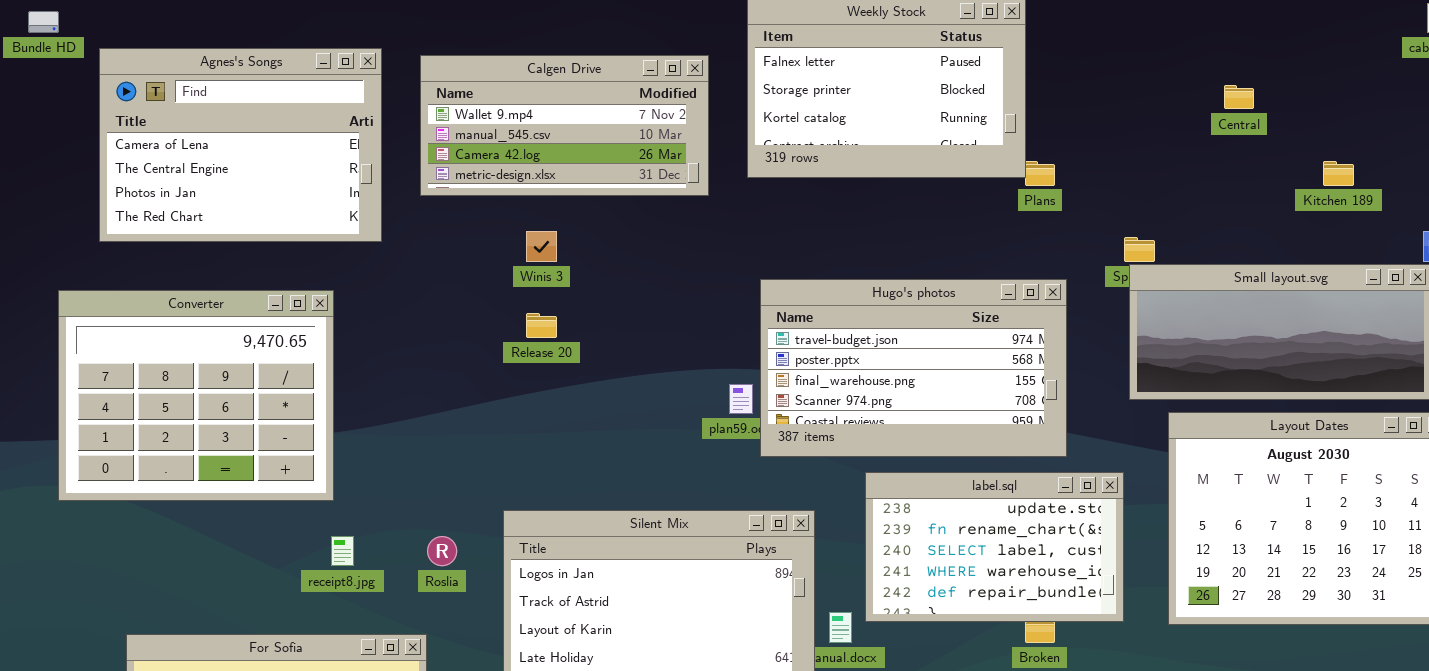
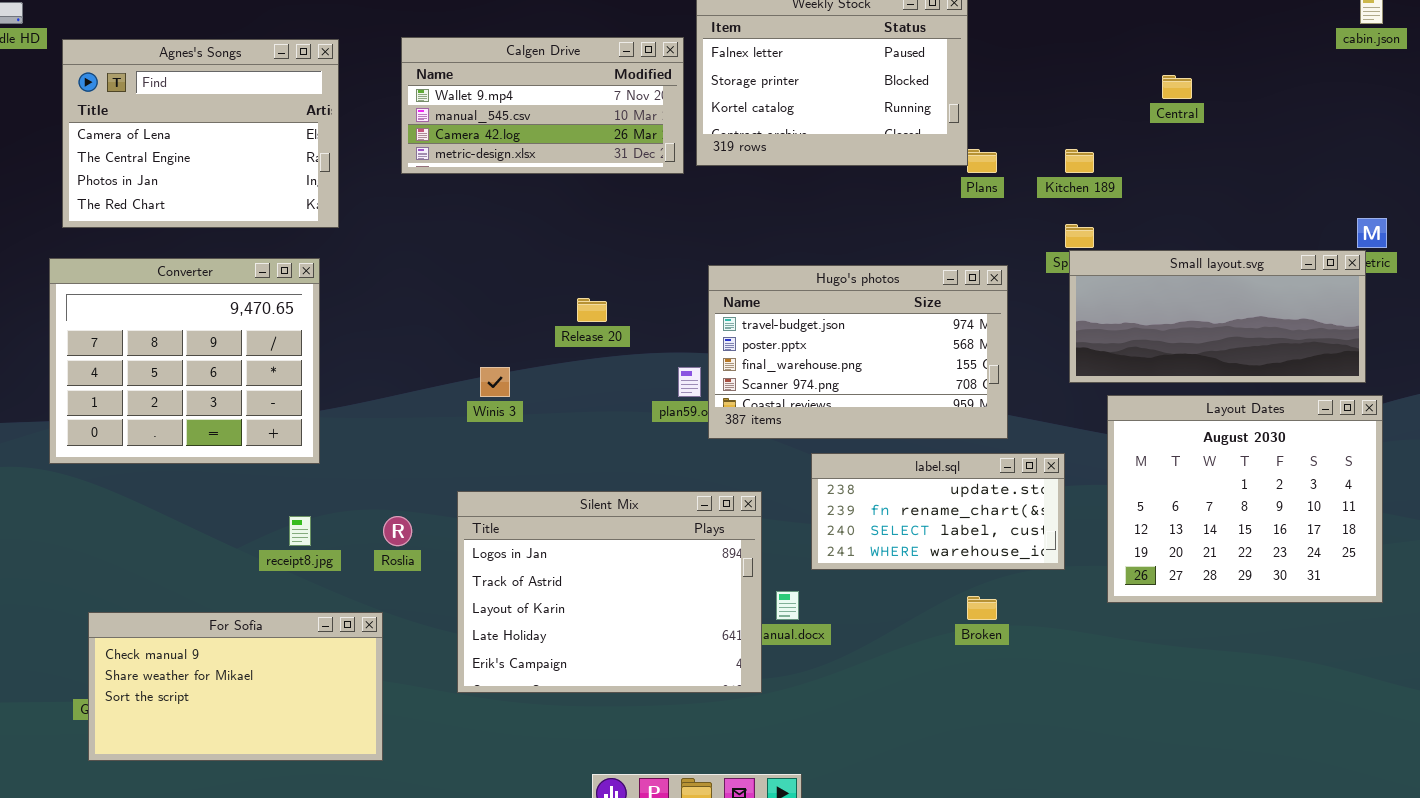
Calgen Drive: [420,55,709,196] -> [401,37,684,174], moved
Kitchen 189: [1323,161,1354,186] -> [1065,149,1094,173], moved
Winis 3: [526,231,557,262] -> [480,367,510,397], moved
Converter: [58,290,334,501] -> [49,258,320,464], moved
Release 20: [526,313,557,338] -> [577,298,607,322], moved
label.sql: [865,472,1124,622] -> [811,453,1065,570], resized

